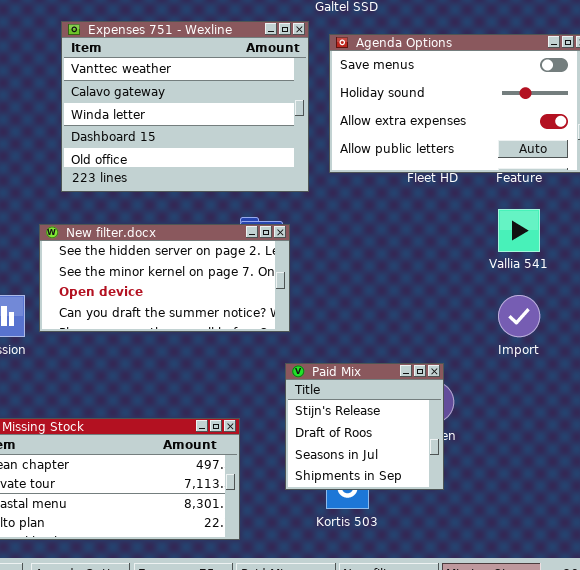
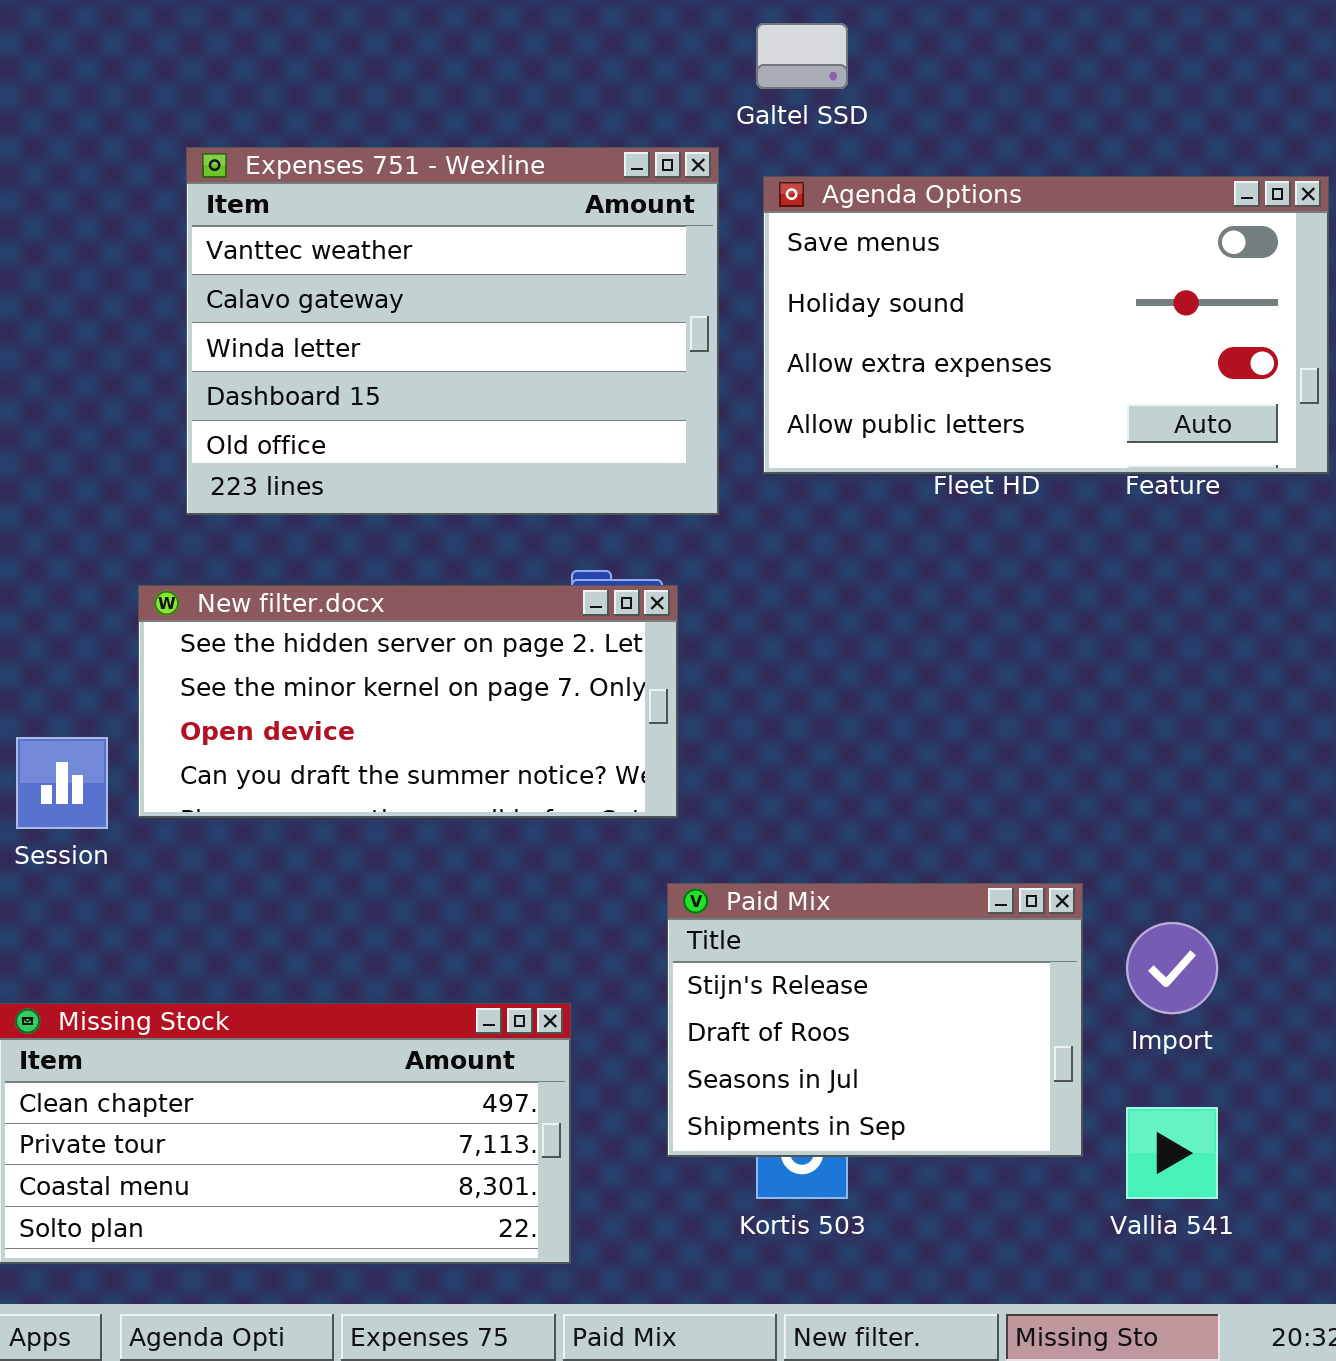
Vallia 541: [498,209,540,252] -> [1126,1107,1218,1199], moved
Import: [498,295,540,337] -> [1126,922,1218,1014], moved
Paid Mix: [285,363,444,490] -> [667,883,1083,1157], resized

